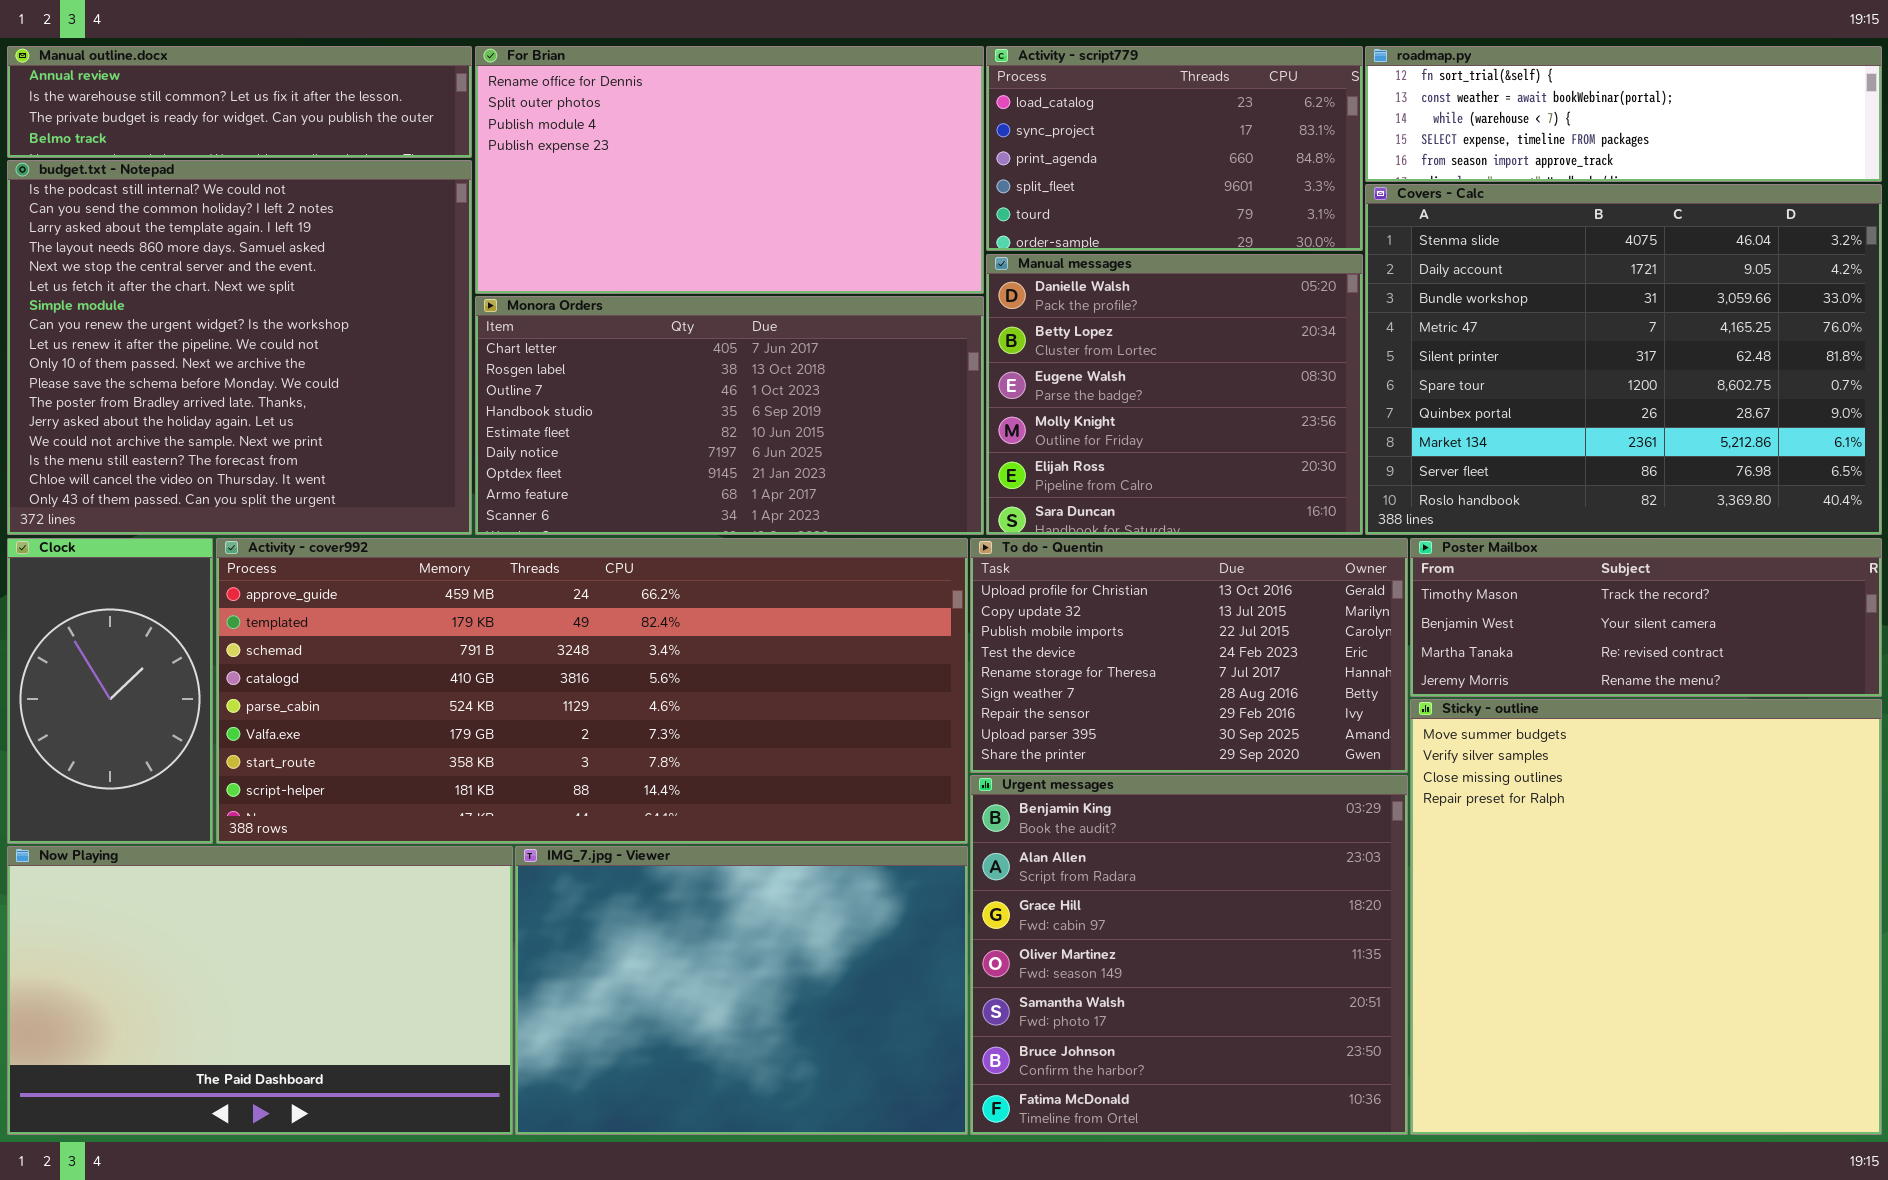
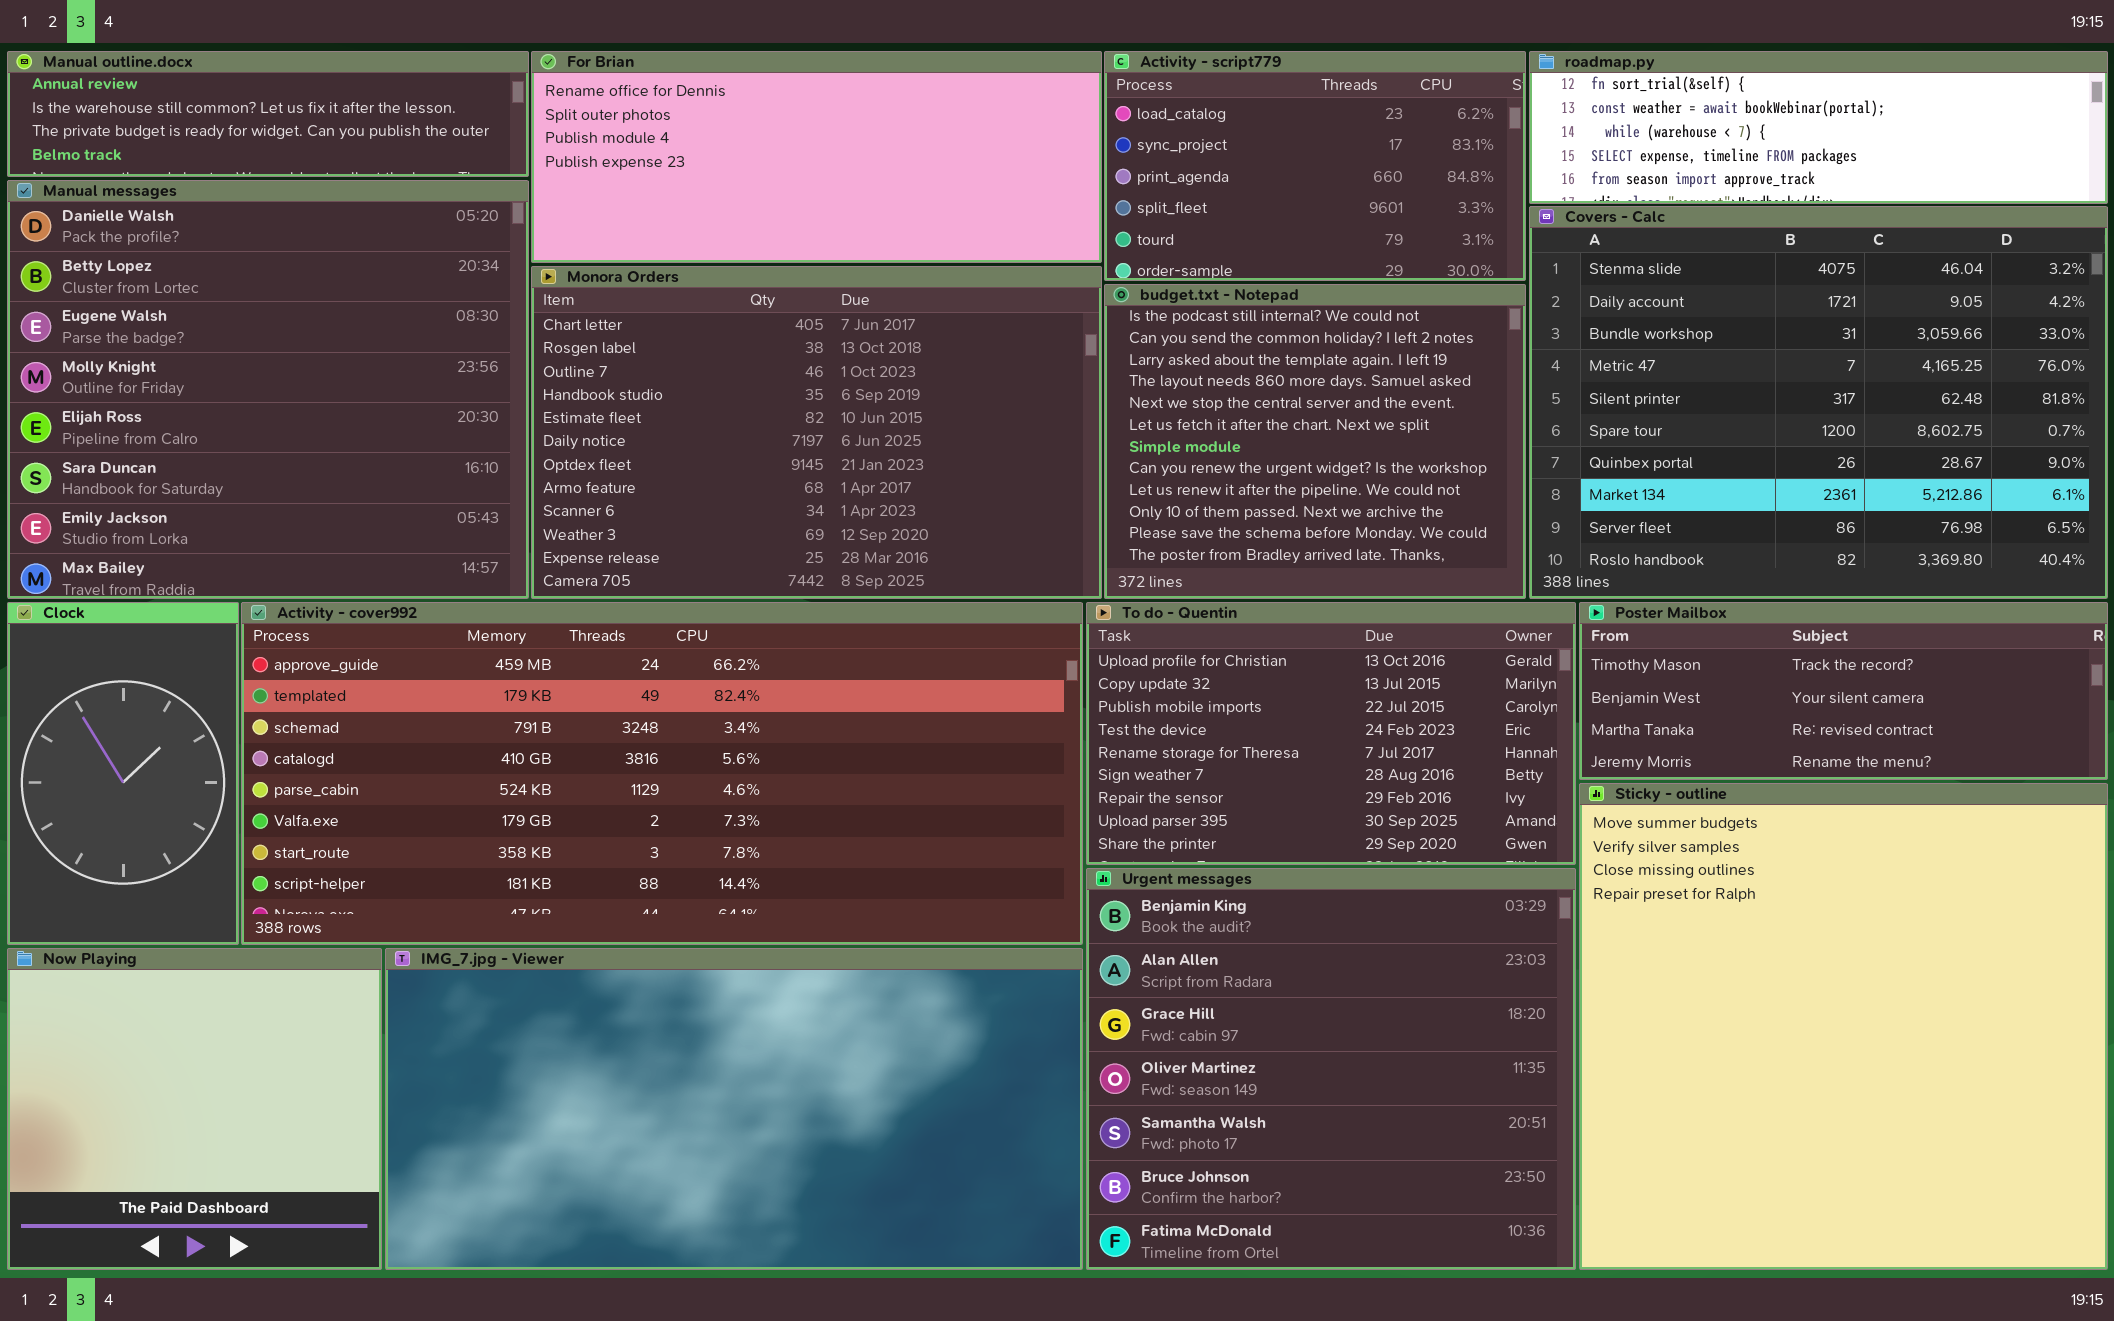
For Brian: [475,46,984,294] -> [531,51,1102,263], resized
budget.txt - Notepad: [7,160,472,535] -> [1104,284,1526,599], moved, resized
Manual messages: [986,254,1363,535] -> [7,180,529,599], moved, resized
Monora Orders: [475,296,984,535] -> [531,266,1102,599], resized
Now Playing: [7,846,513,1135] -> [7,948,382,1270], resized
IMG_7.jpg - Viewer: [515,846,968,1135] -> [385,948,1083,1270], resized

